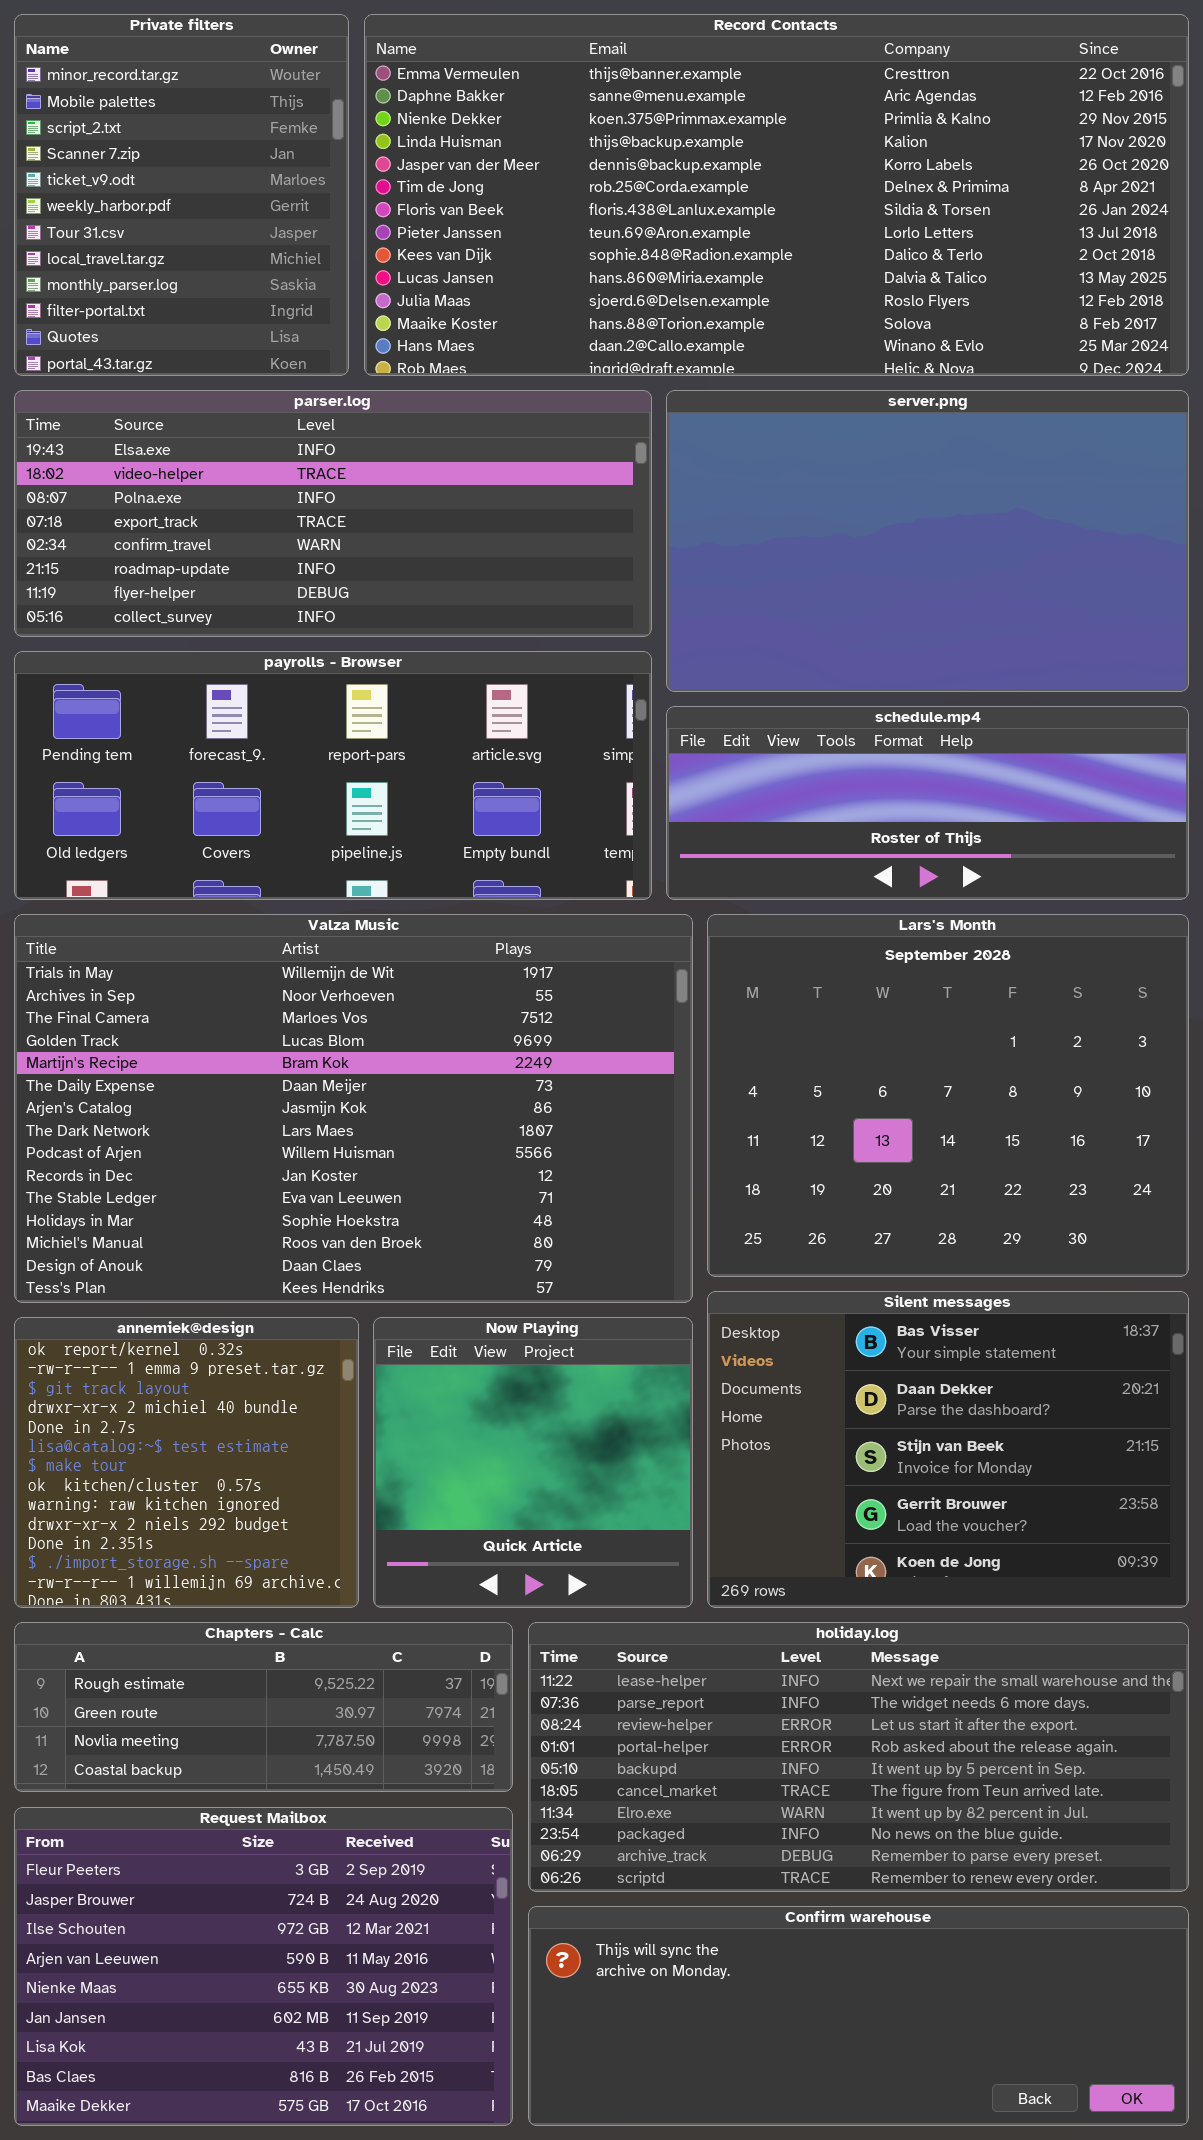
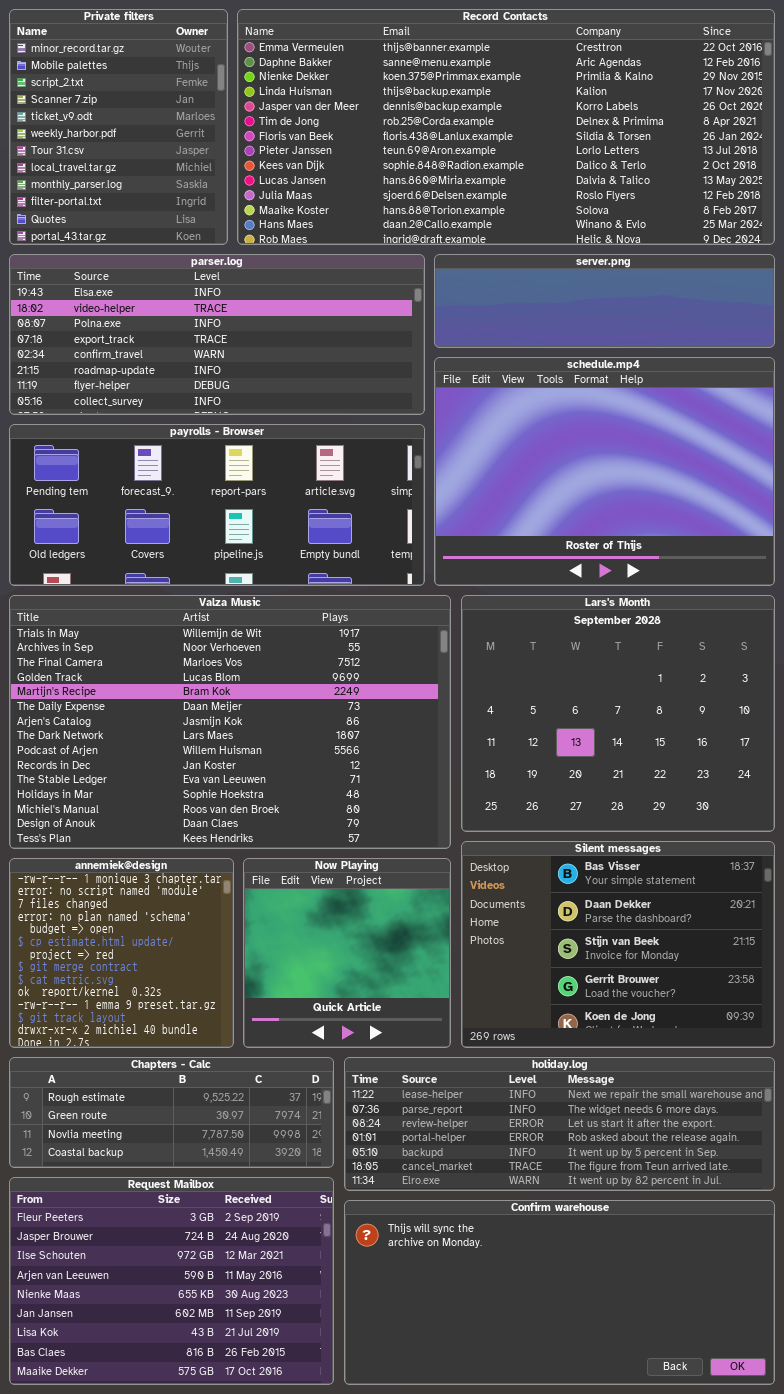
server.png: [666,390,1189,692] -> [434,254,775,348], resized
schedule.mp4: [666,706,1189,900] -> [434,357,775,586], resized
annemiek@design: [14,1317,359,1608] -> [9,858,234,1048], scrolled up 9 rows
holiday.log: [528,1622,1189,1892] -> [344,1057,775,1191], resized
Confirm warehouse: [528,1906,1189,2126] -> [344,1200,775,1385], resized

